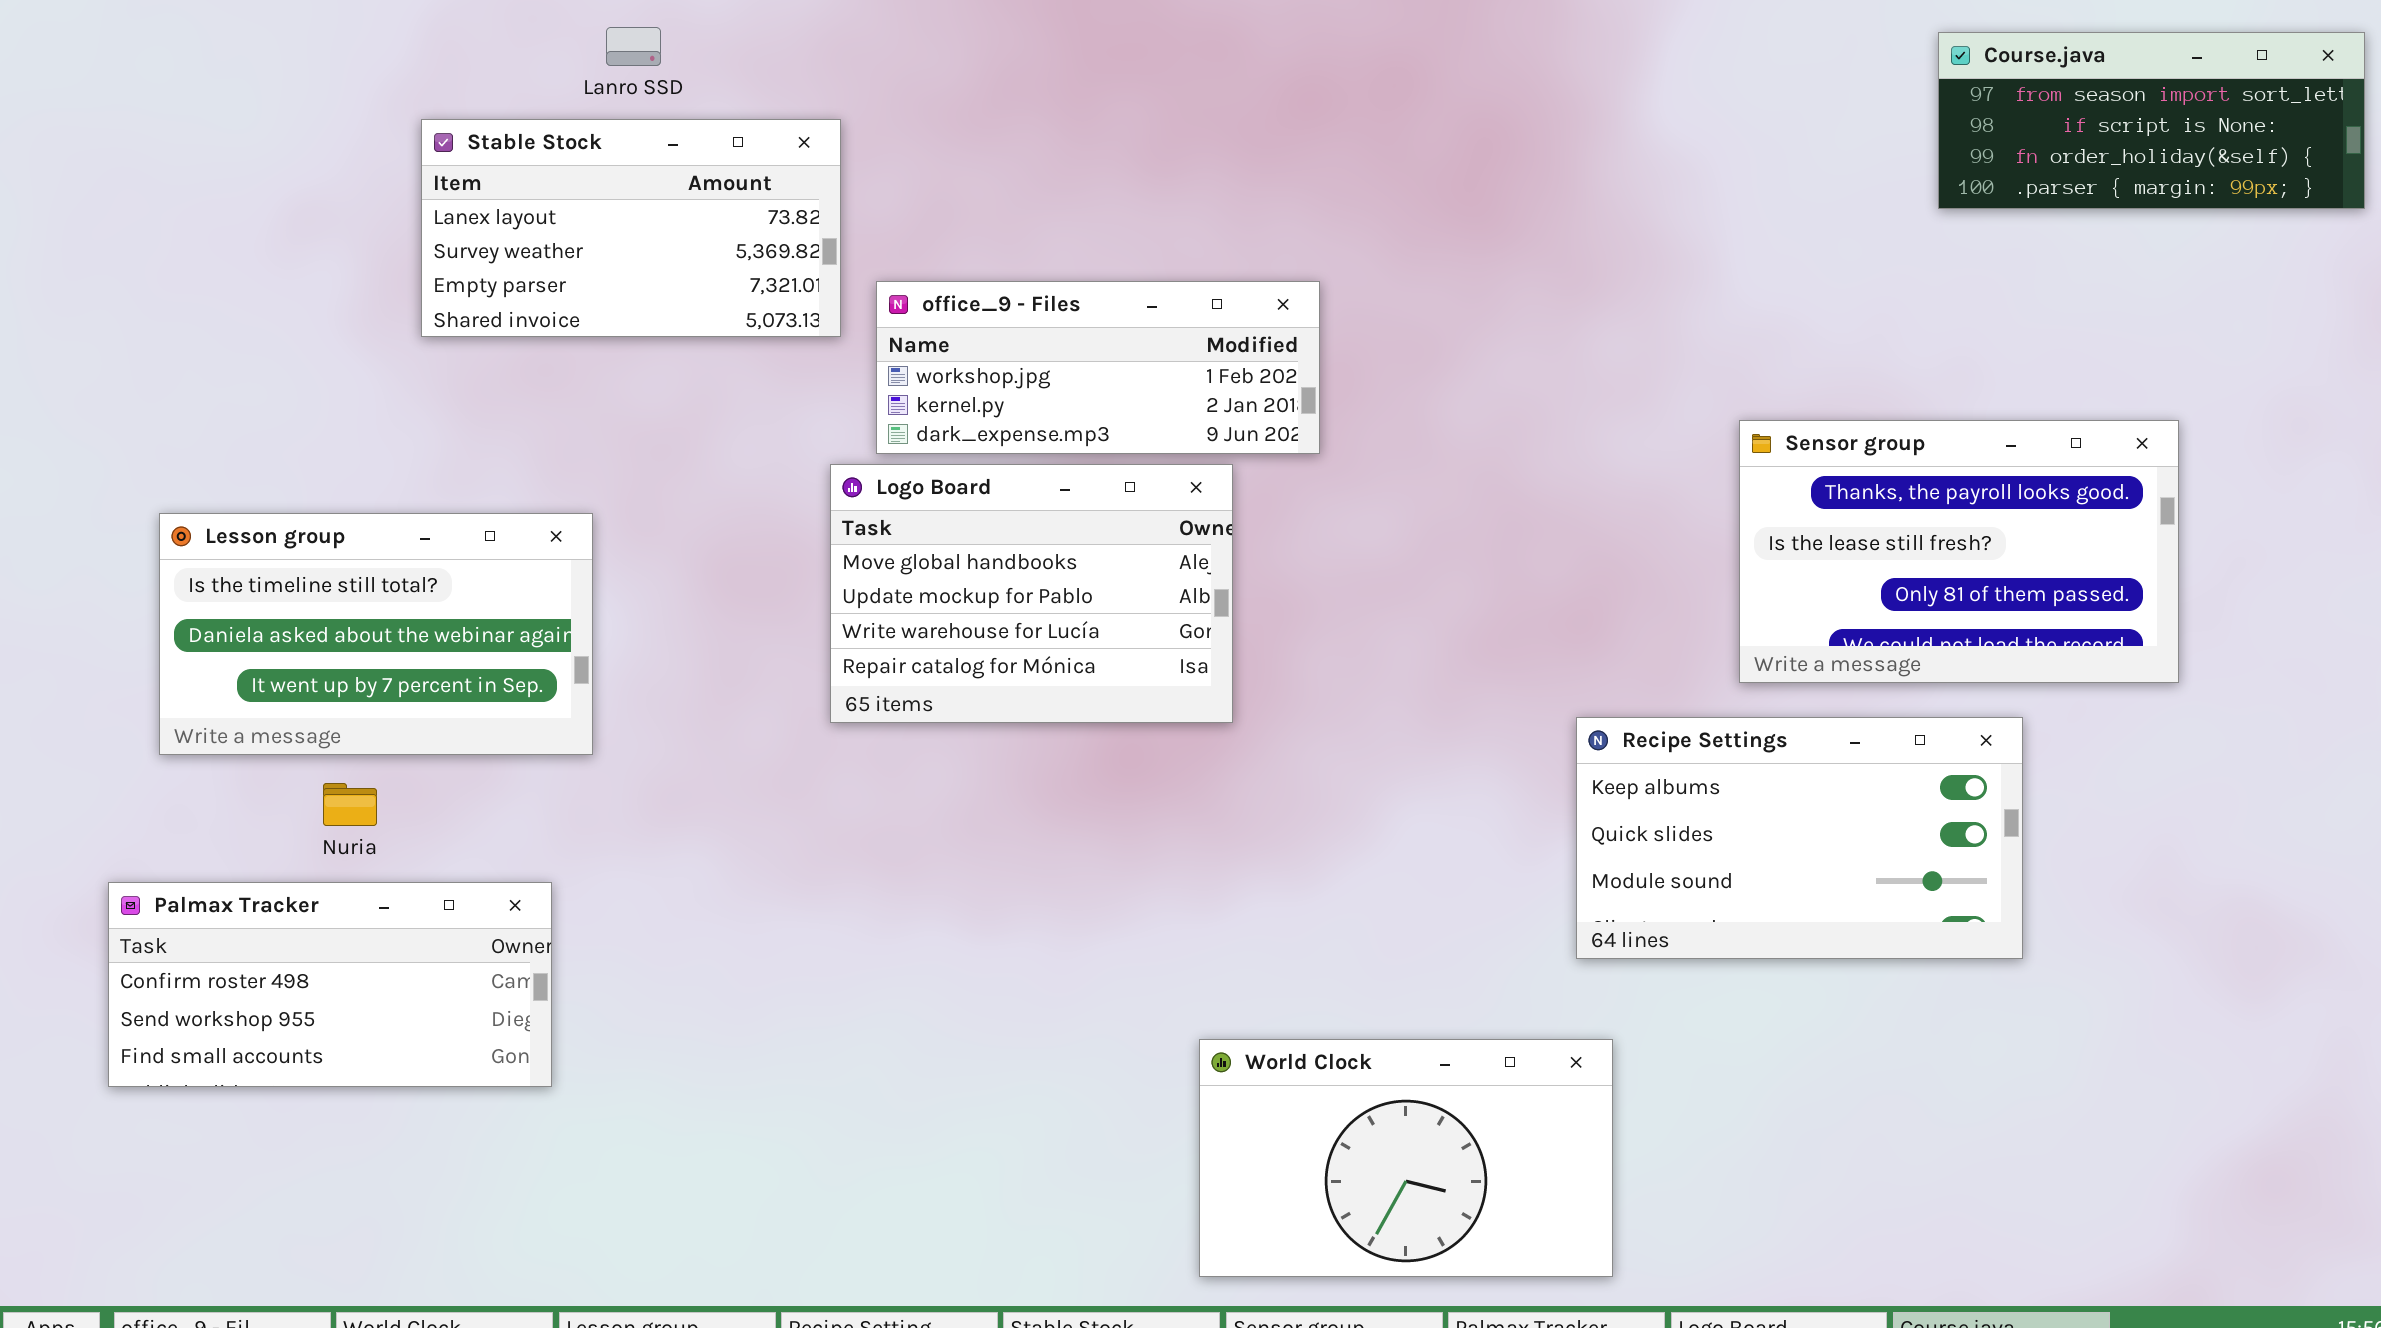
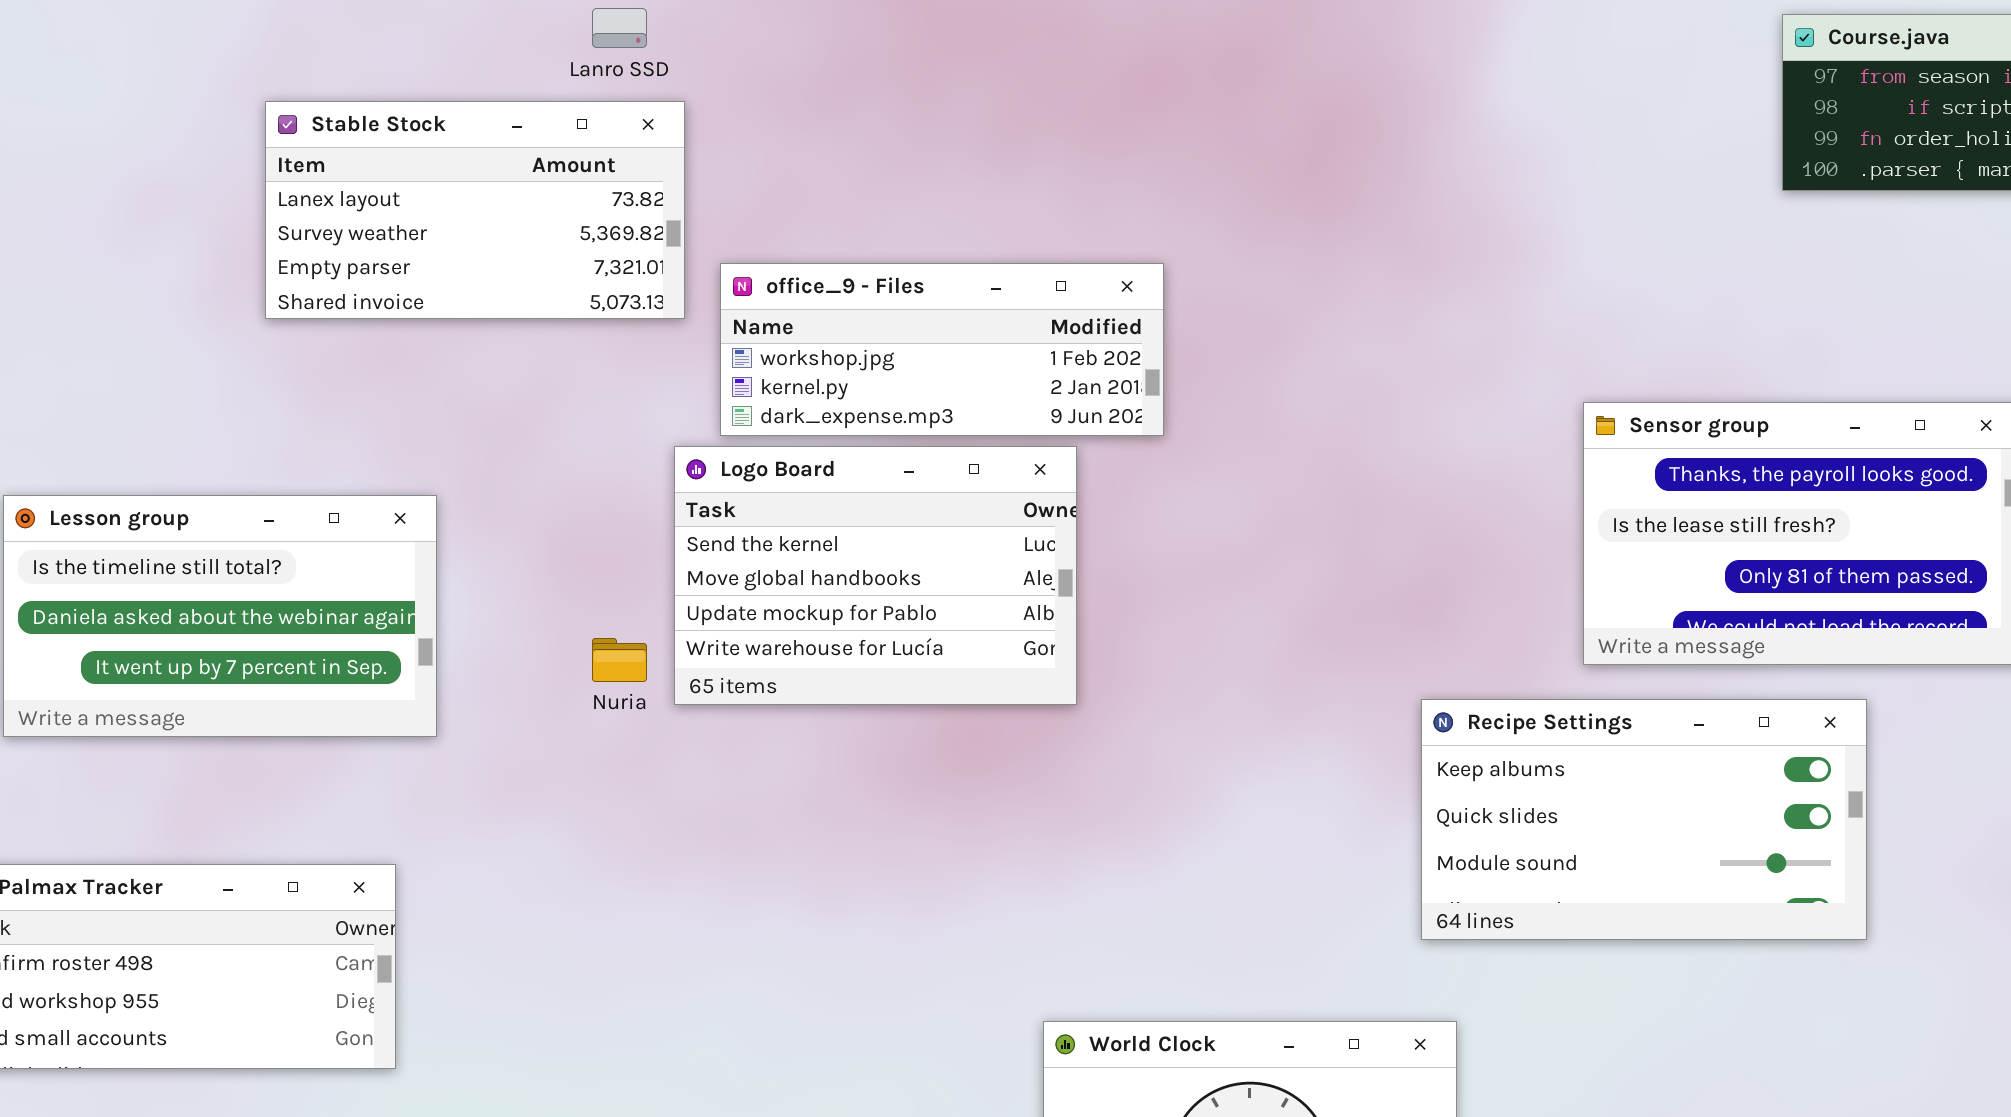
Lanro SSD: [606,27,661,66] -> [592,8,647,48], moved
Logo Board: [830,464,1233,723] -> [674,446,1077,705], scrolled up 1 row
Nuria: [323,783,377,826] -> [592,638,647,682], moved

